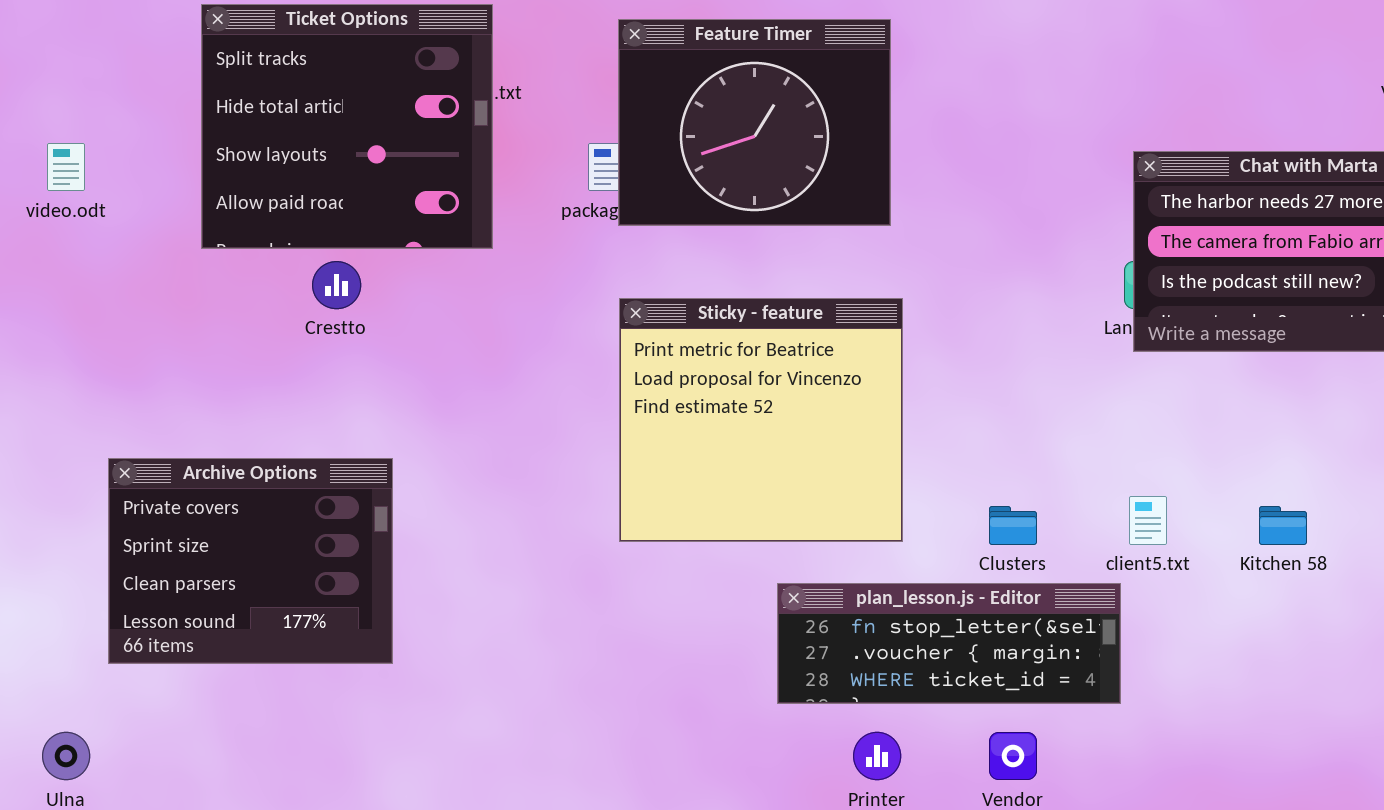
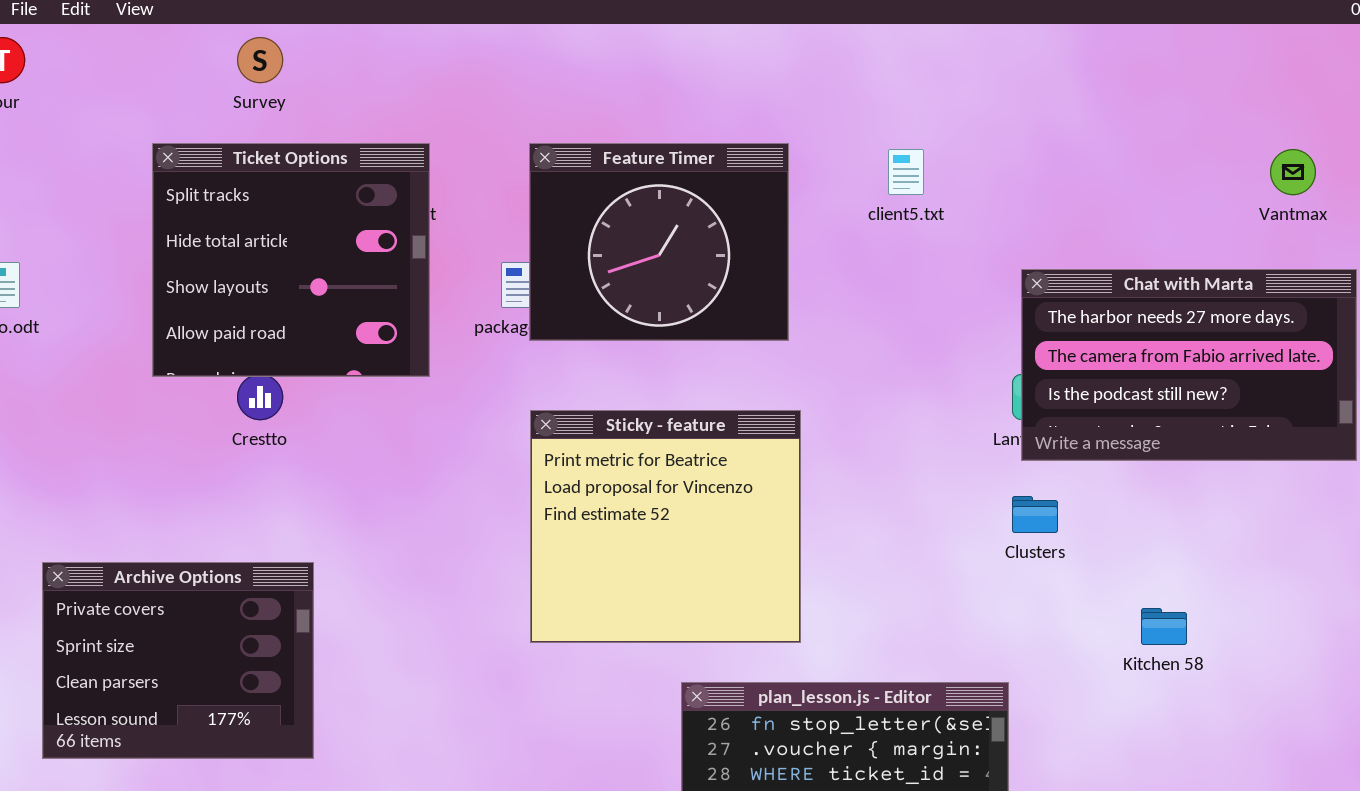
Ticket Options: [201,4,493,249] -> [152,143,430,377], moved
client5.txt: [1129,496,1167,545] -> [888,149,924,195], moved
Clusters: [989,506,1037,545] -> [1012,496,1058,533], moved

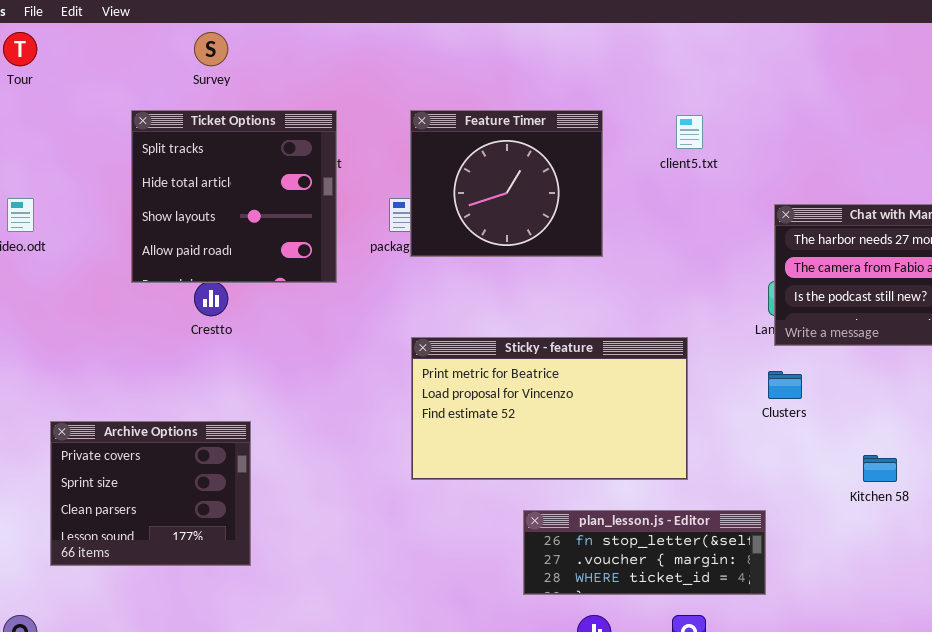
Sticky - feature: [530,410,801,643] -> [411,337,688,480], resized

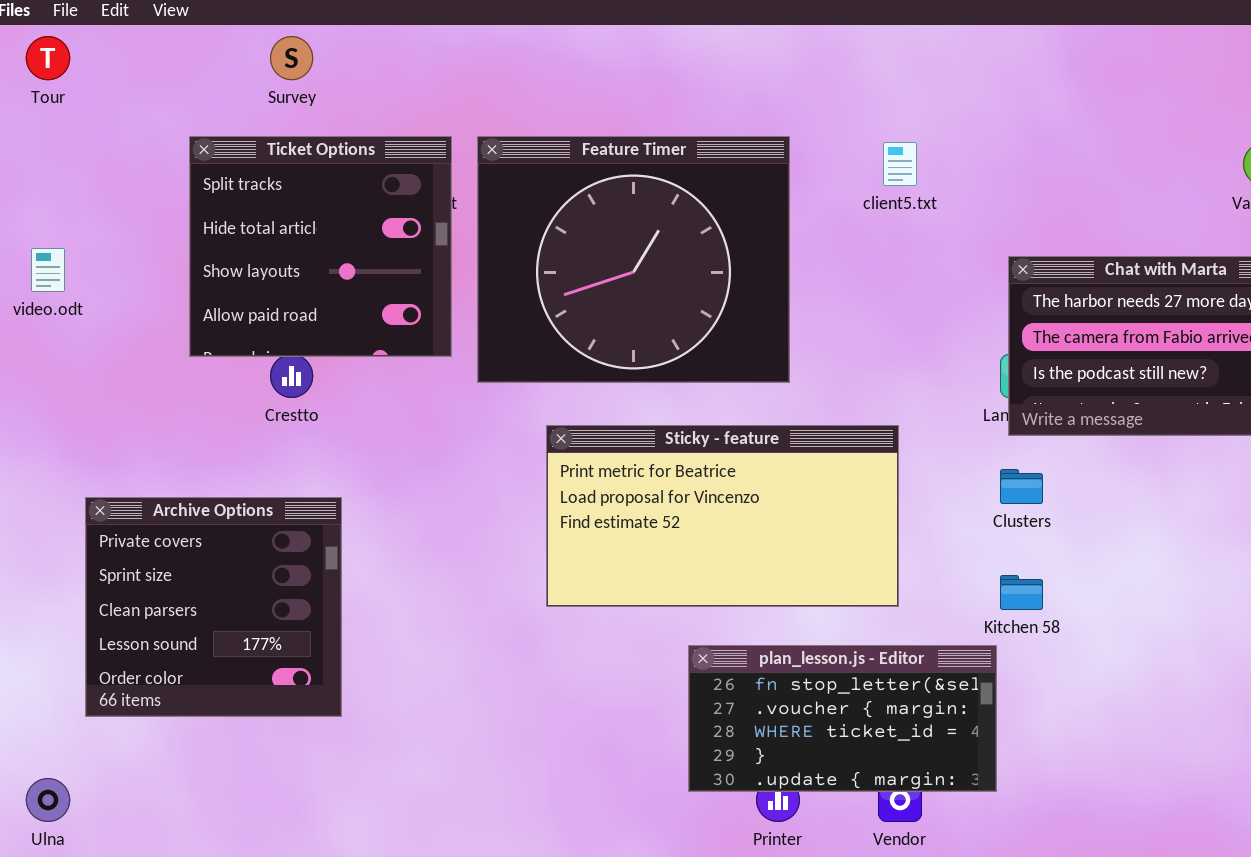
Feature Timer: [410,110,603,257] -> [477,136,790,383], resized
Archive Options: [50,421,251,566] -> [85,497,342,717], resized
Kitchen 58: [863,455,897,482] -> [1000,575,1043,610], moved
plan_lesson.js - Editor: [523,510,766,595] -> [688,645,997,792], resized

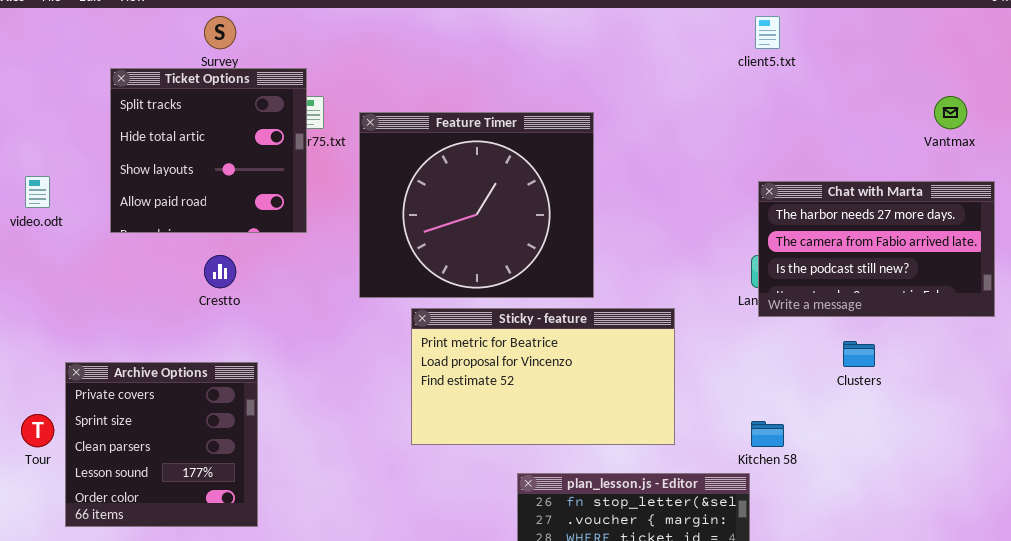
Tour: [26,36,70,80] -> [21,414,54,447], moved
Ticket Options: [189,136,452,357] -> [110,68,307,233], moved
Feature Timer: [477,136,790,383] -> [359,112,594,298], moved
client5.txt: [883,142,917,186] -> [755,16,780,49], moved
Clusters: [1000,469,1043,504] -> [843,341,875,367], moved

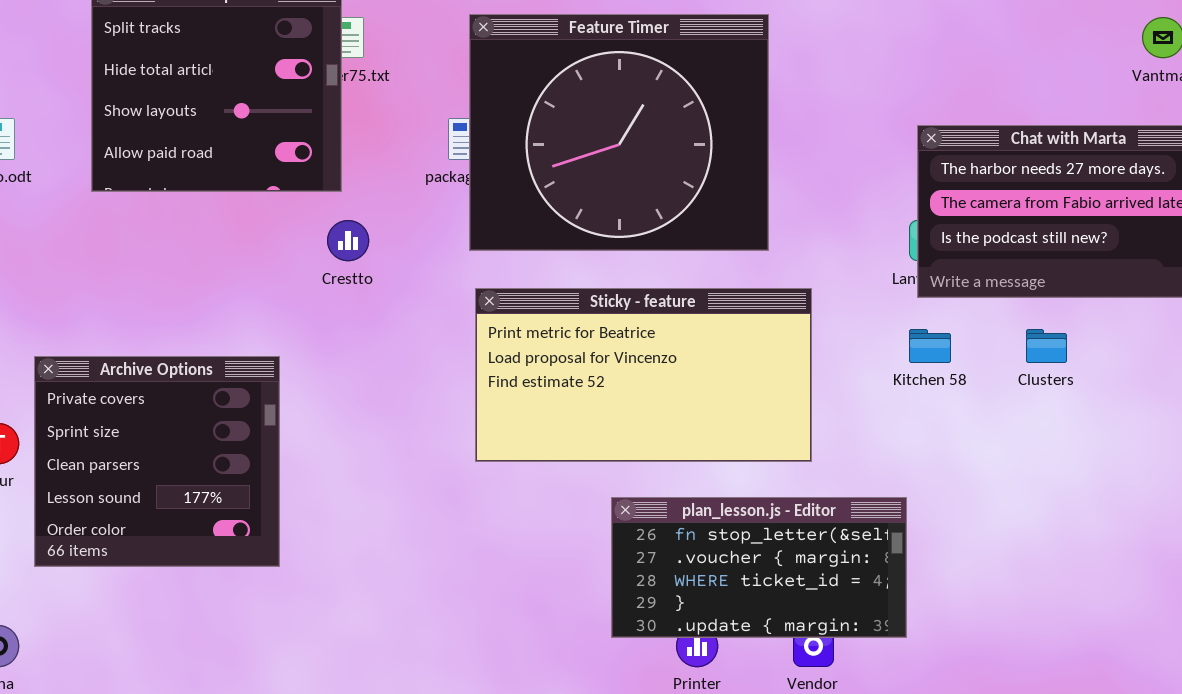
Feature Timer: [359,112,594,298] -> [469,14,769,251], moved
Crestto: [204,255,236,288] -> [327,220,369,261], moved
Kitchen 58: [751,421,784,447] -> [909,329,951,363], moved

